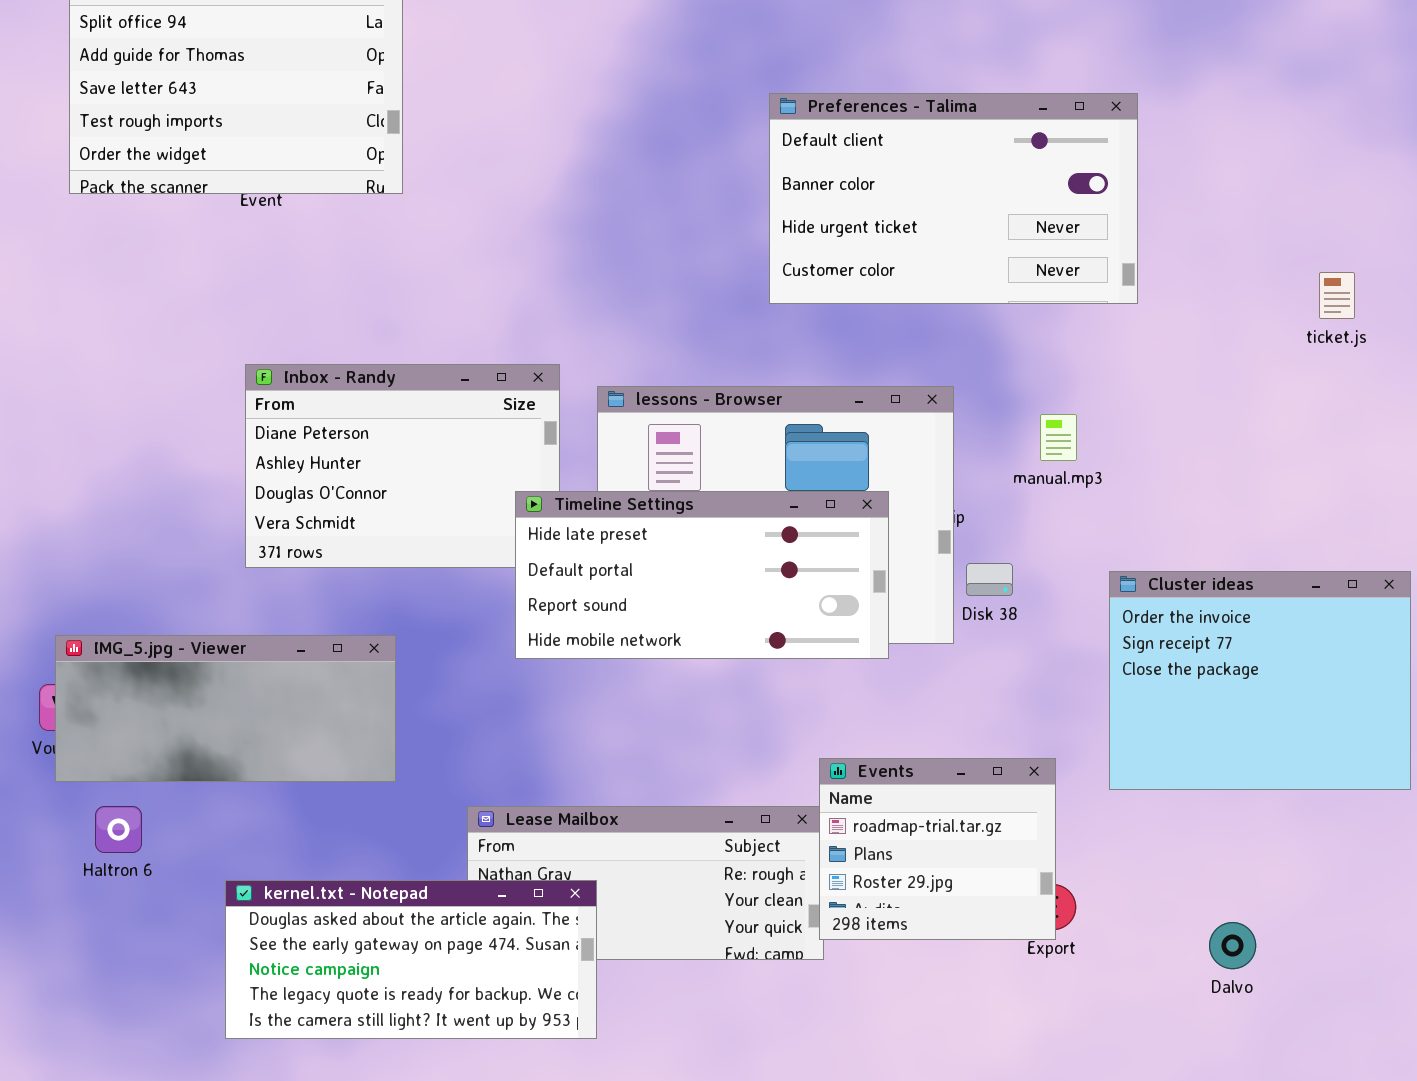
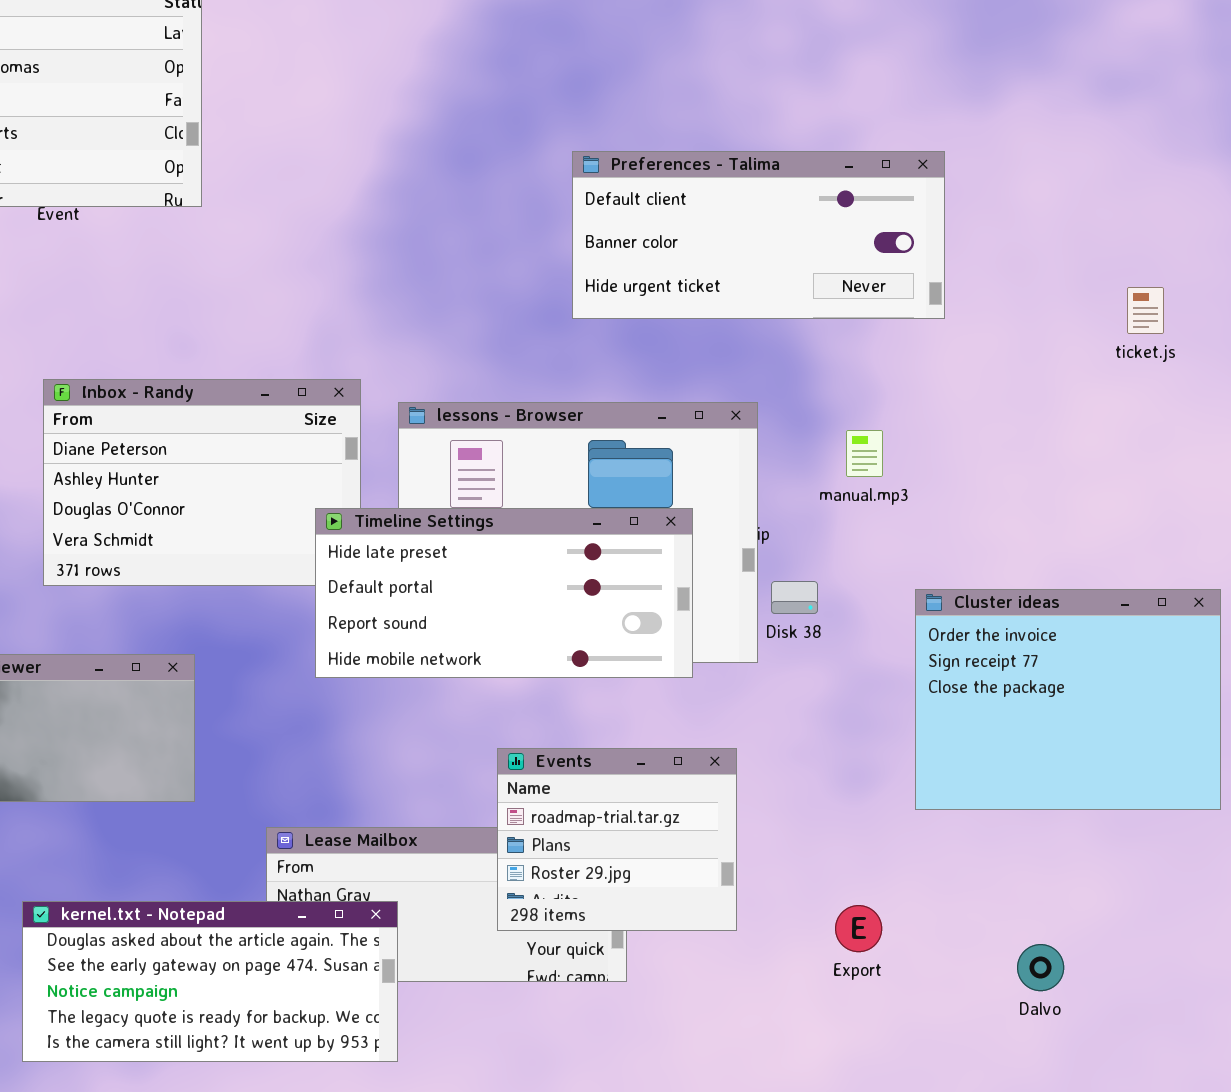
Preferences - Talima: [769,93,1138,304] -> [572,151,945,319], resized
Events: [819,758,1056,940] -> [497,748,737,931], moved

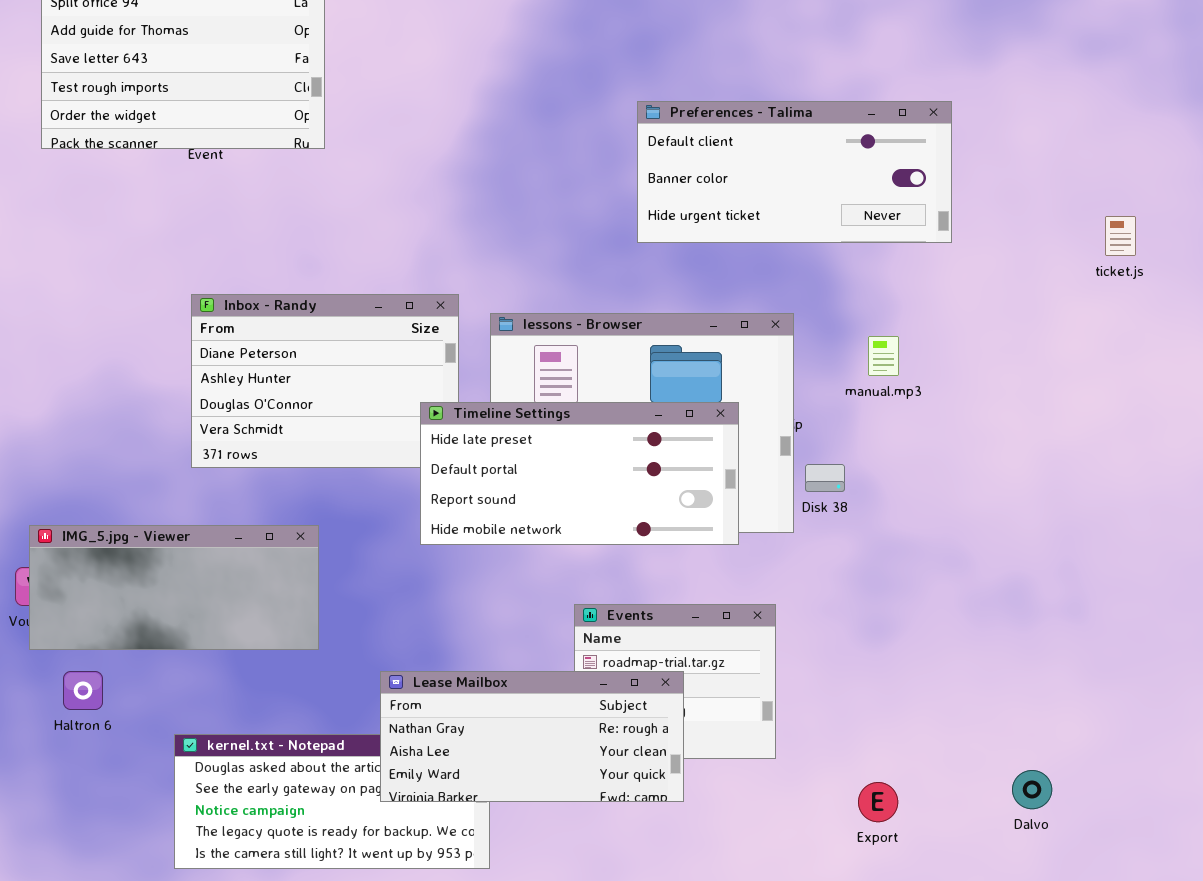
Cluster ideas: [915,589,1221,810] -> none, closed
Lease Mailbox: [266,827,627,982] -> [380,671,684,802], raised
Export: [835,905,882,952] -> [858,782,898,822], moved

